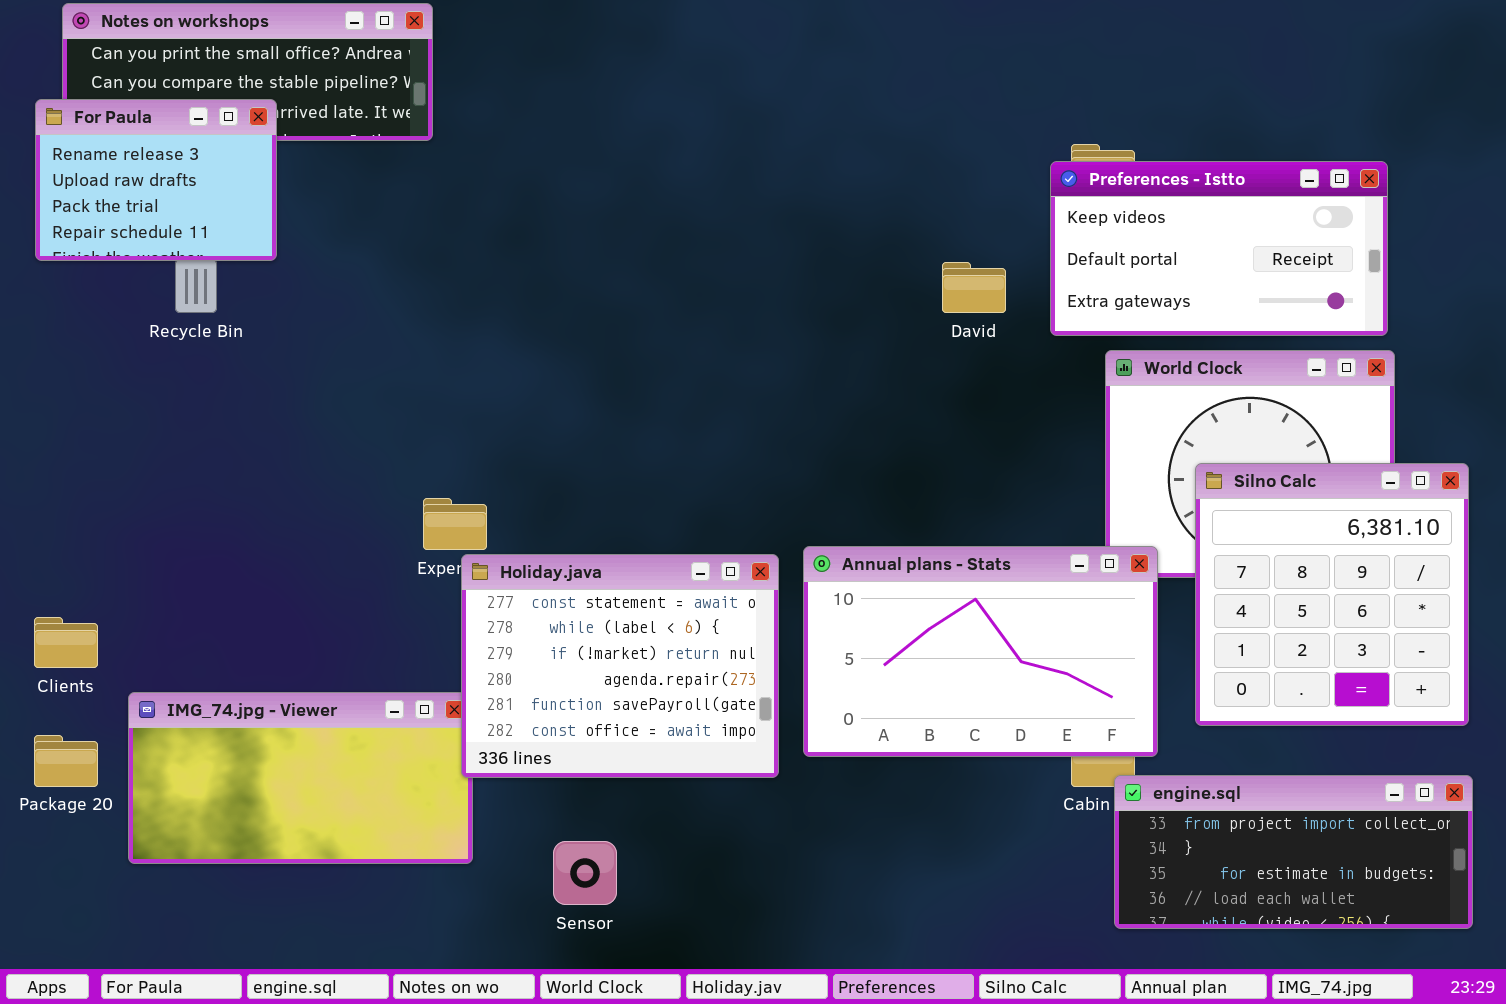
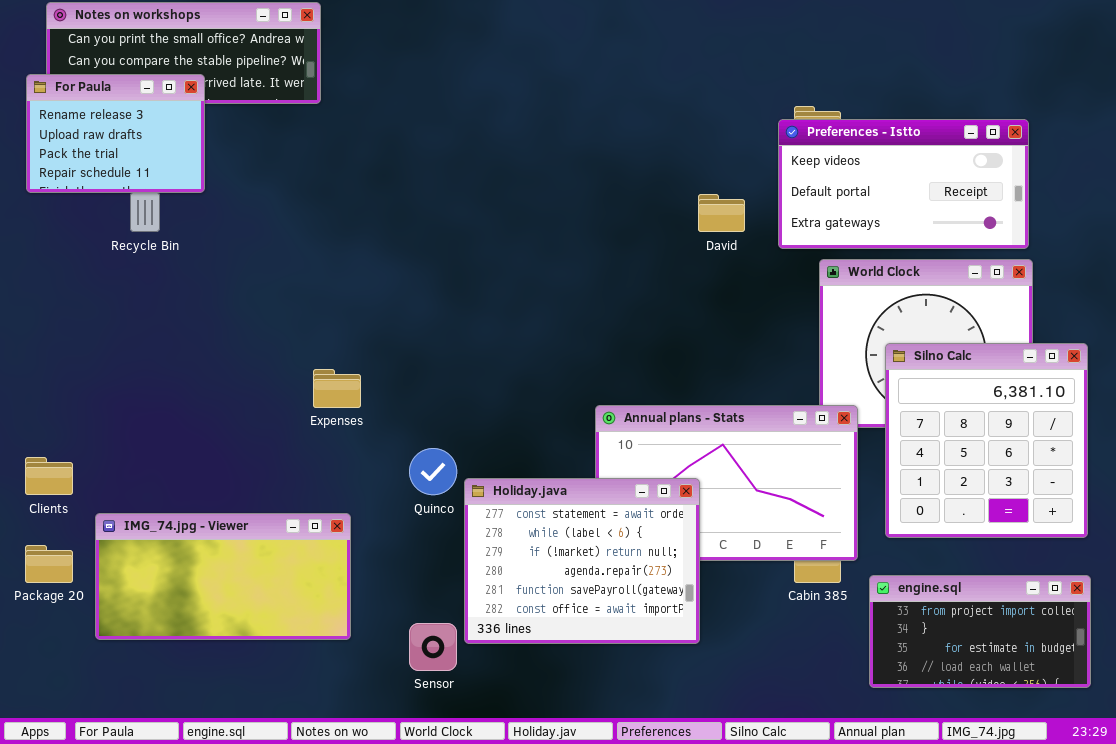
Holiday.java: [461,554,779,778] -> [464,478,700,644], moved
engine.sql: [1114,775,1473,929] -> [869,575,1091,688], resized

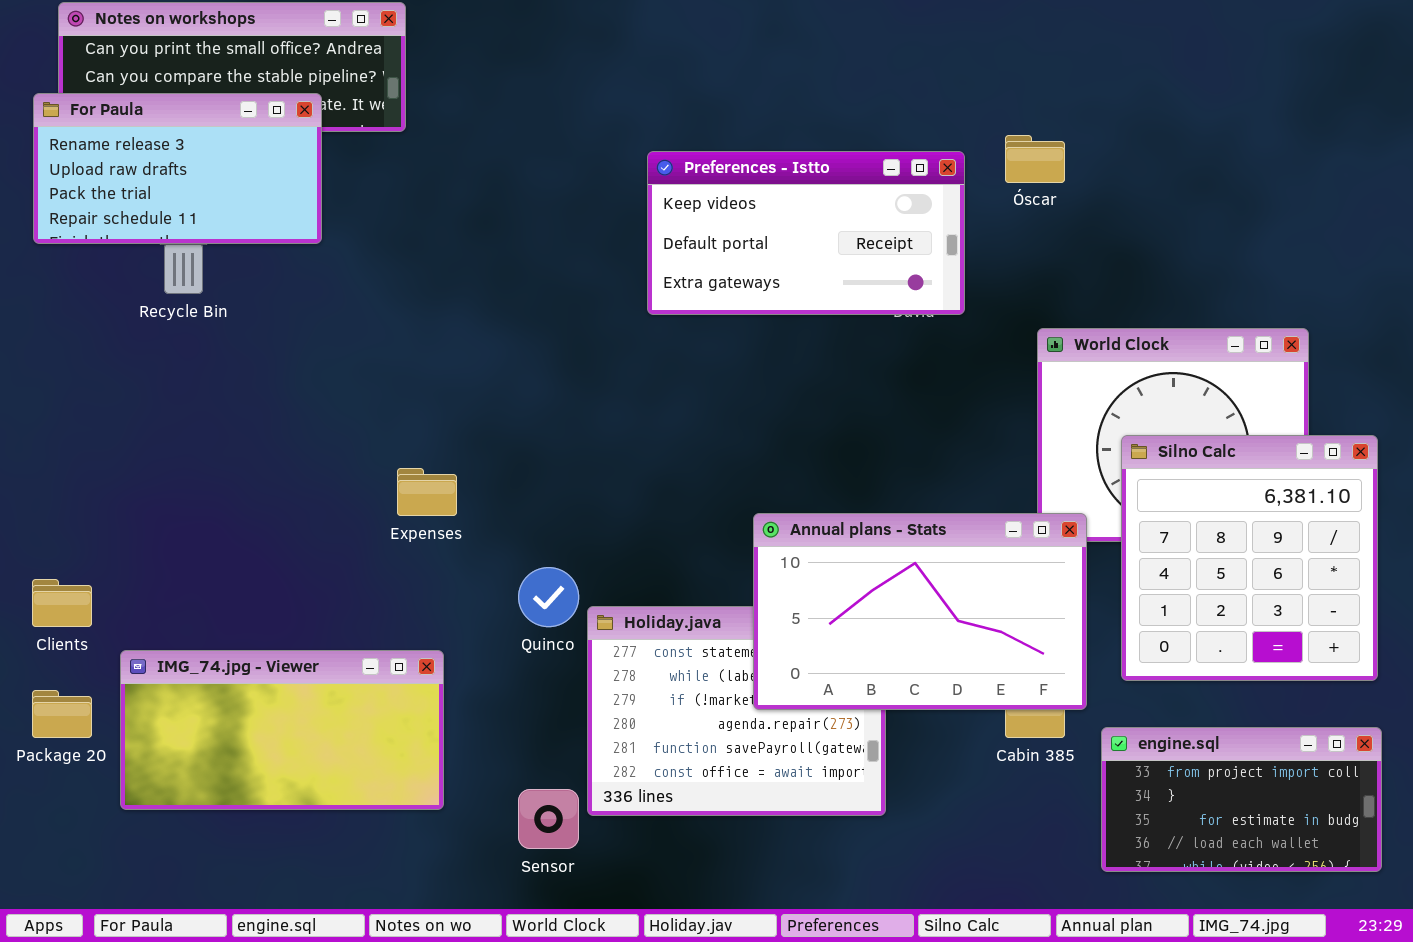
For Paula: [26,74,205,193] -> [33,93,322,244], resized
Preferences - Istto: [778,119,1029,249] -> [647,151,965,315], moved
Annual plans - Stats: [595,405,858,561] -> [753,513,1087,710], raised

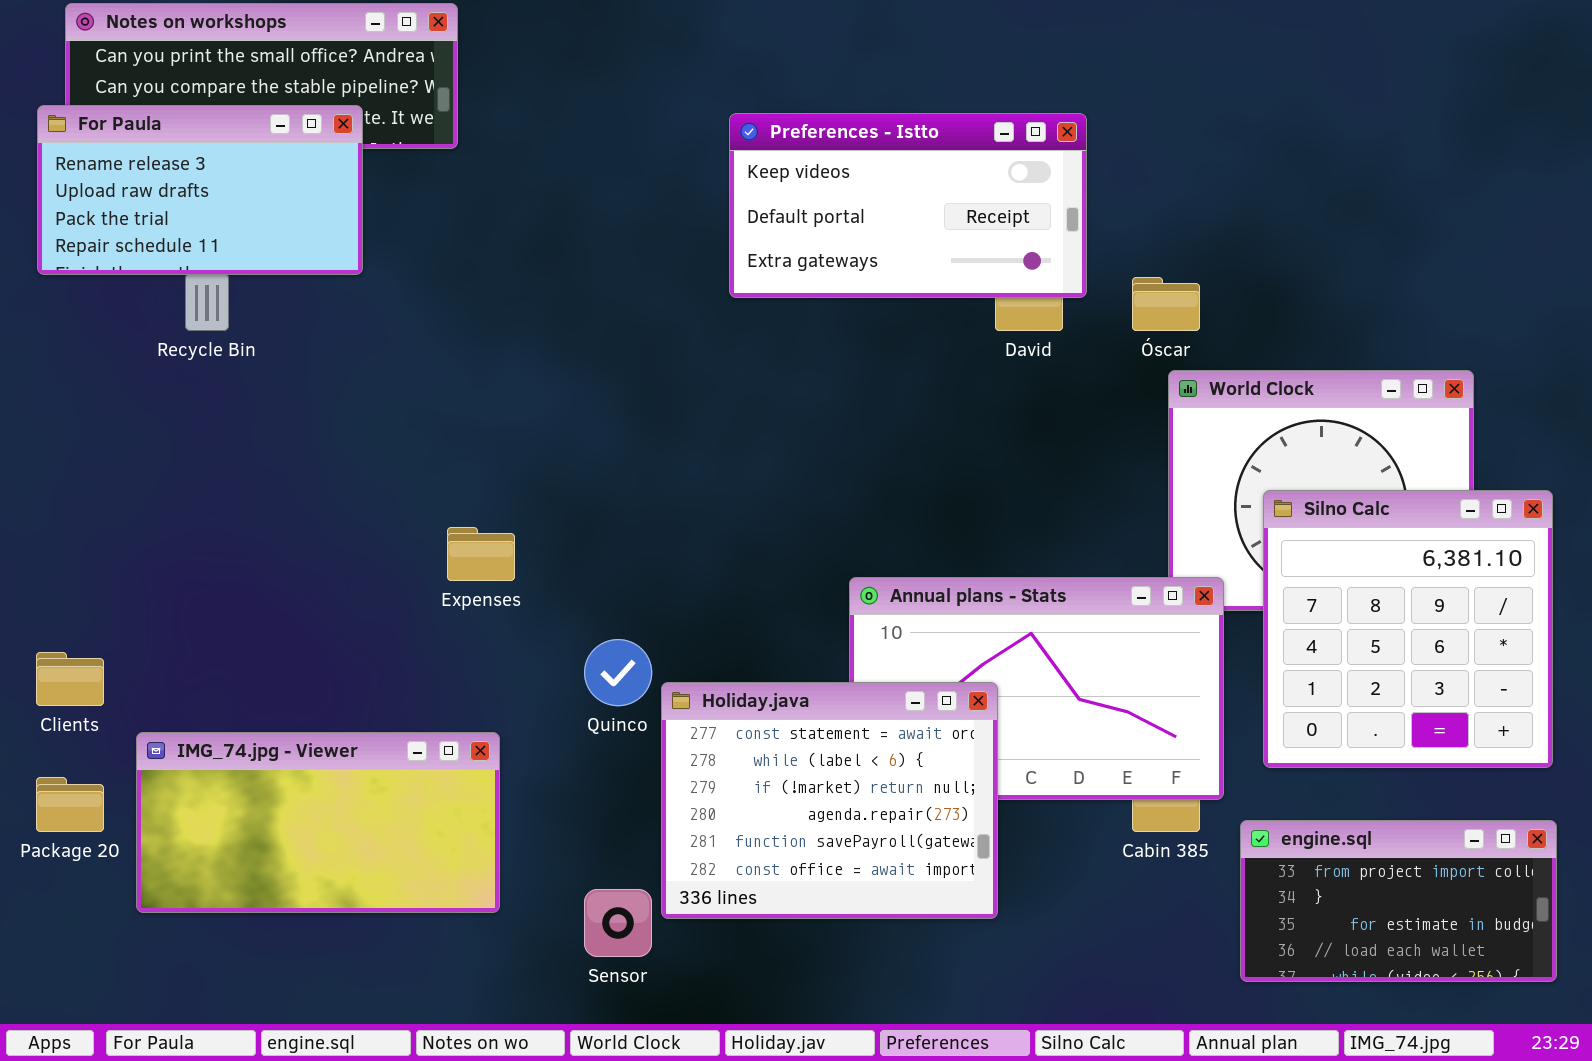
Óscar: [1005,135,1065,183] -> [1132,277,1200,331], moved
Preferences - Istto: [647,151,965,315] -> [729,113,1087,298], moved
Holiday.java: [587,606,886,816] -> [661,682,998,919], raised

